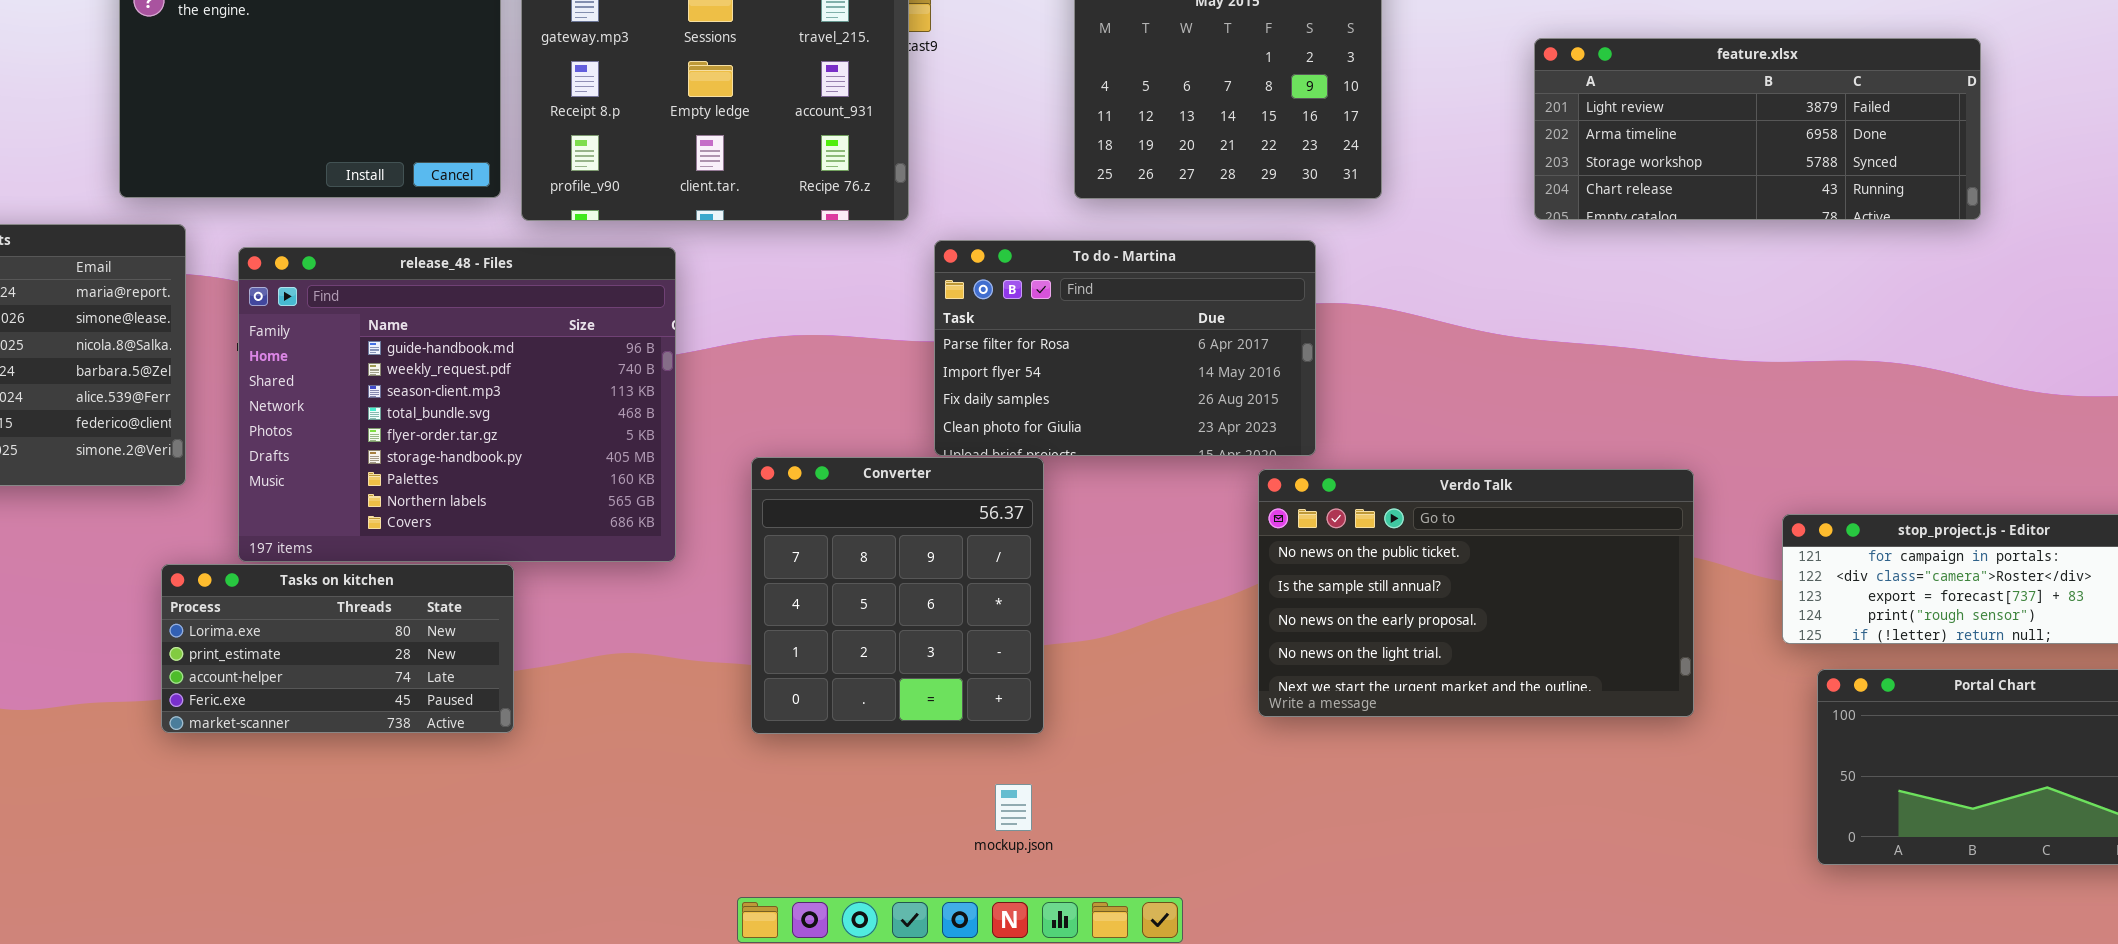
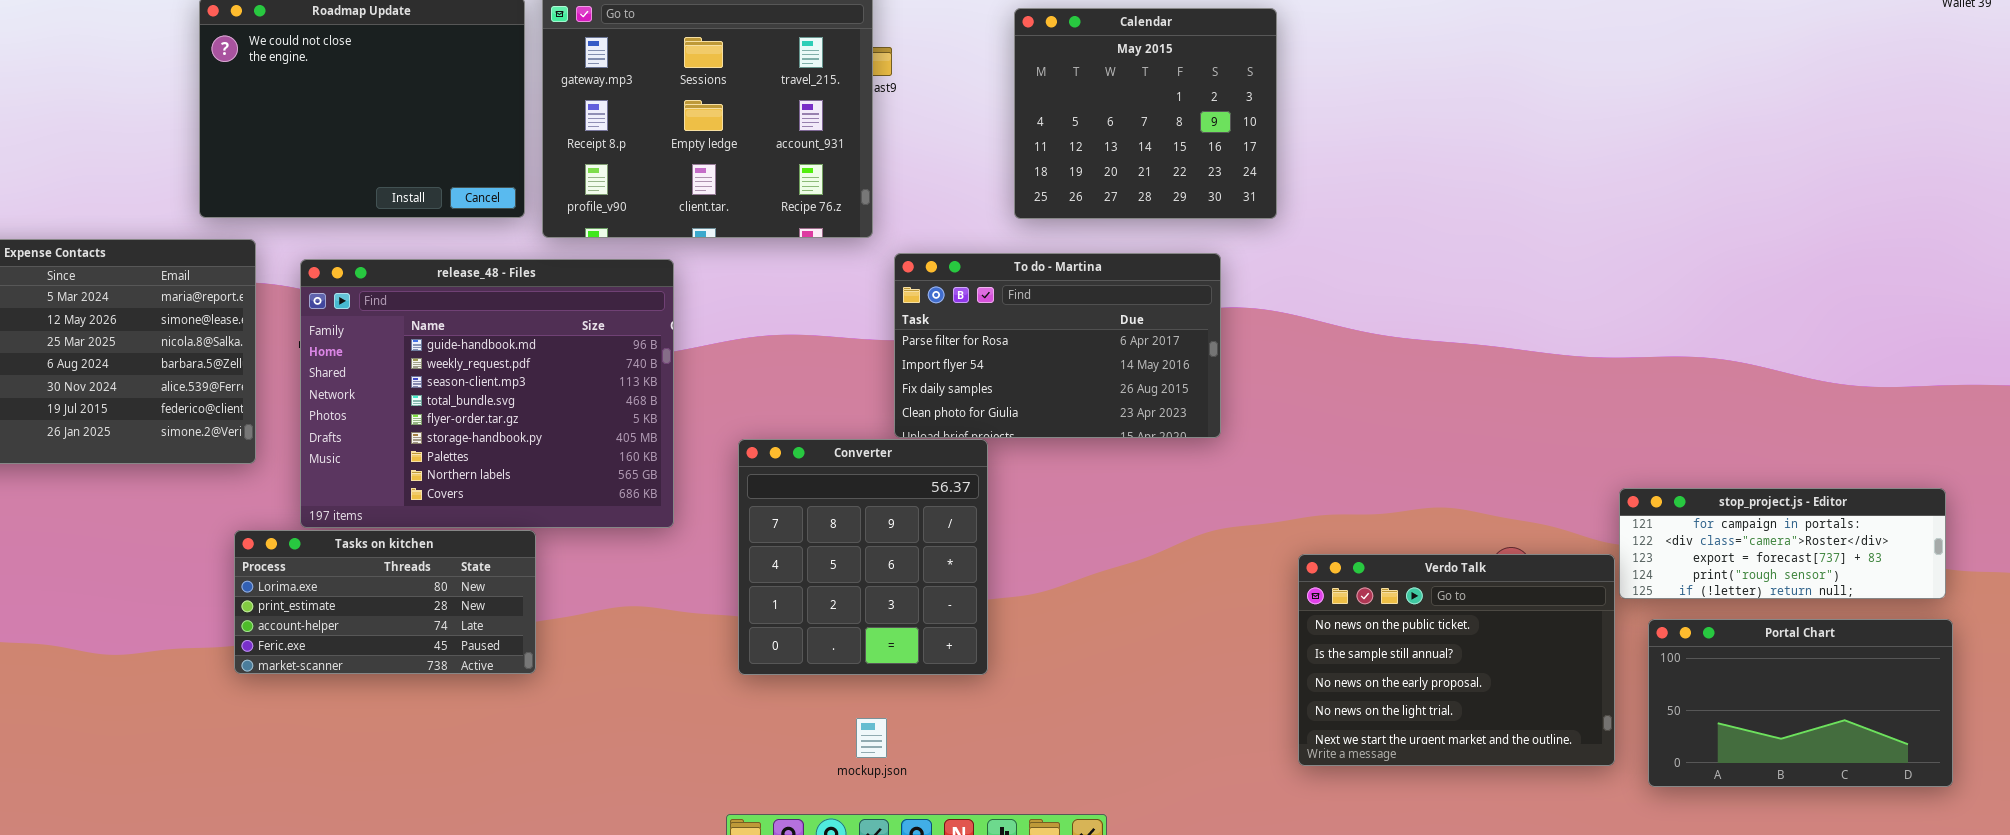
feature.xlsx: [1534,38,1981,220] -> none, closed
Verdo Talk: [1258,469,1694,717] -> [1298,554,1615,766], moved, resized
mockup.json: [995,784,1032,831] -> [856,718,887,758], moved

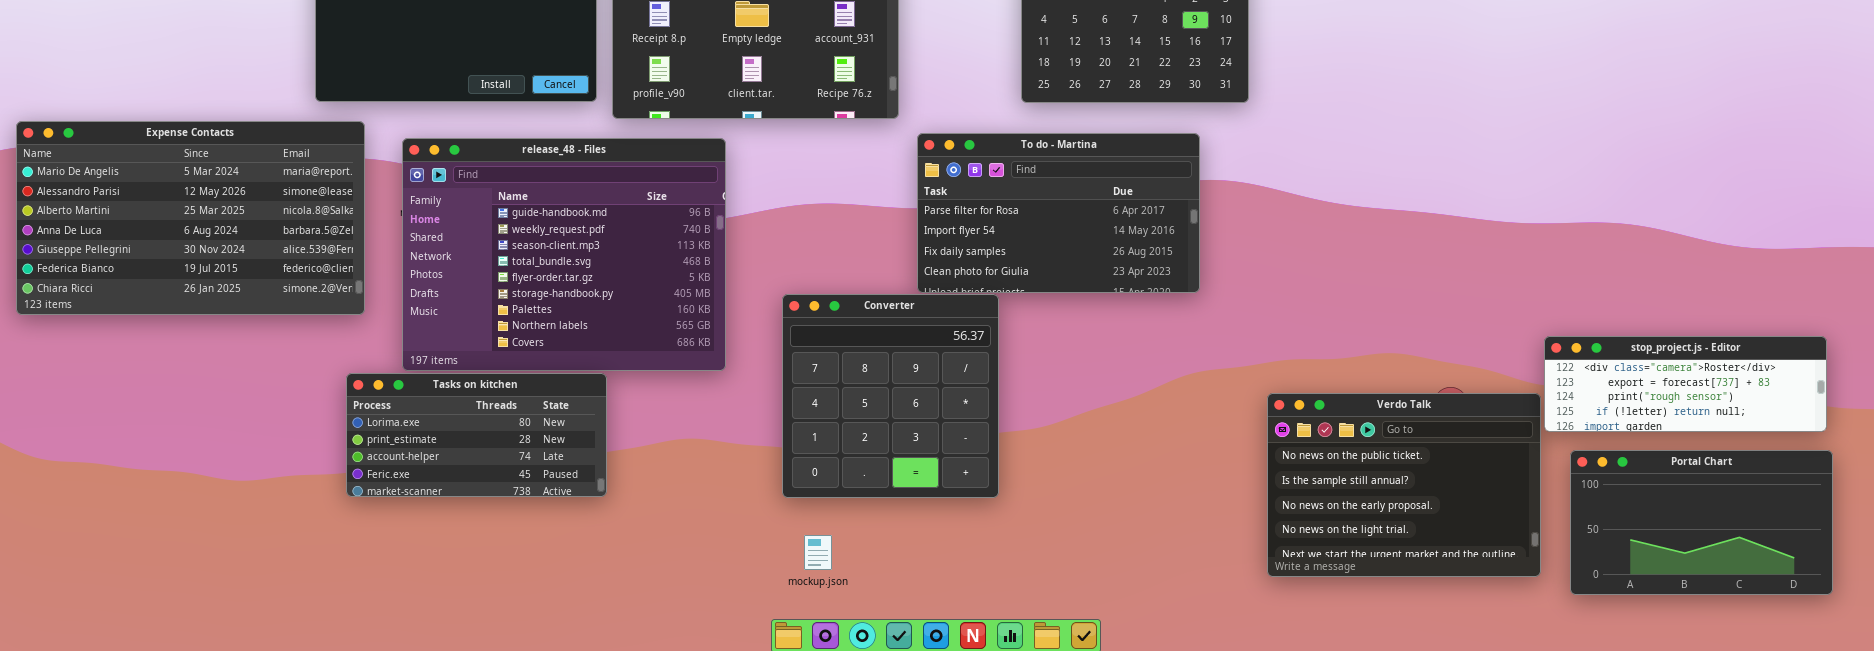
stop_project.js - Editor: [1619,488,1946,599] -> [1544,336,1827,432], scrolled down 1 row
mockup.json: [856,718,887,758] -> [804,535,832,570], moved

